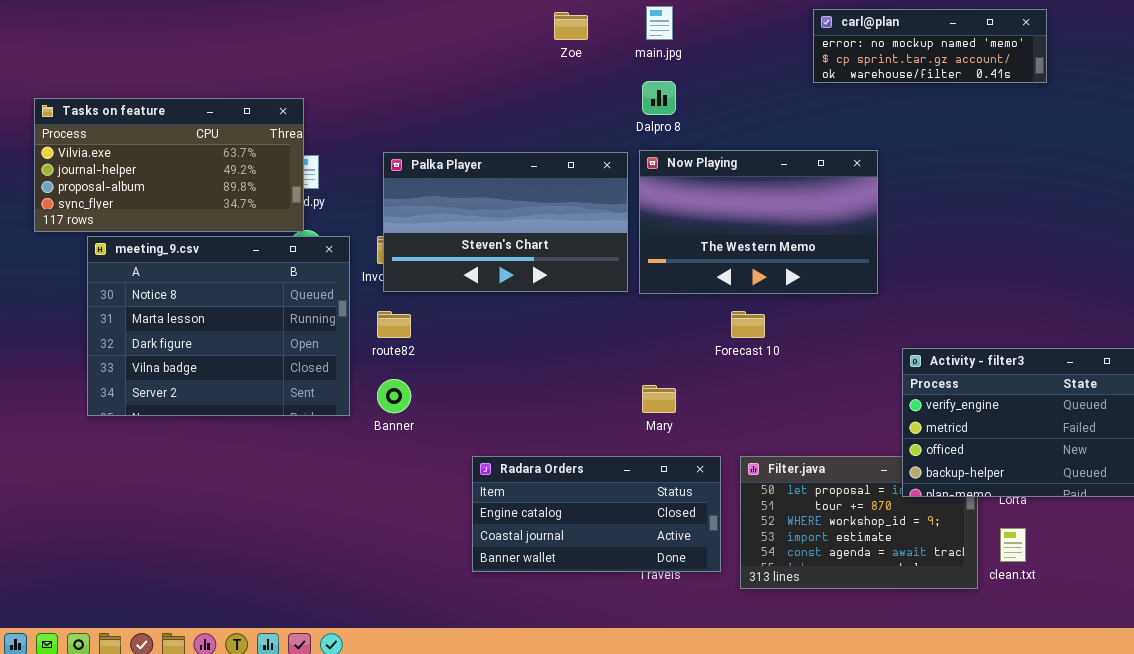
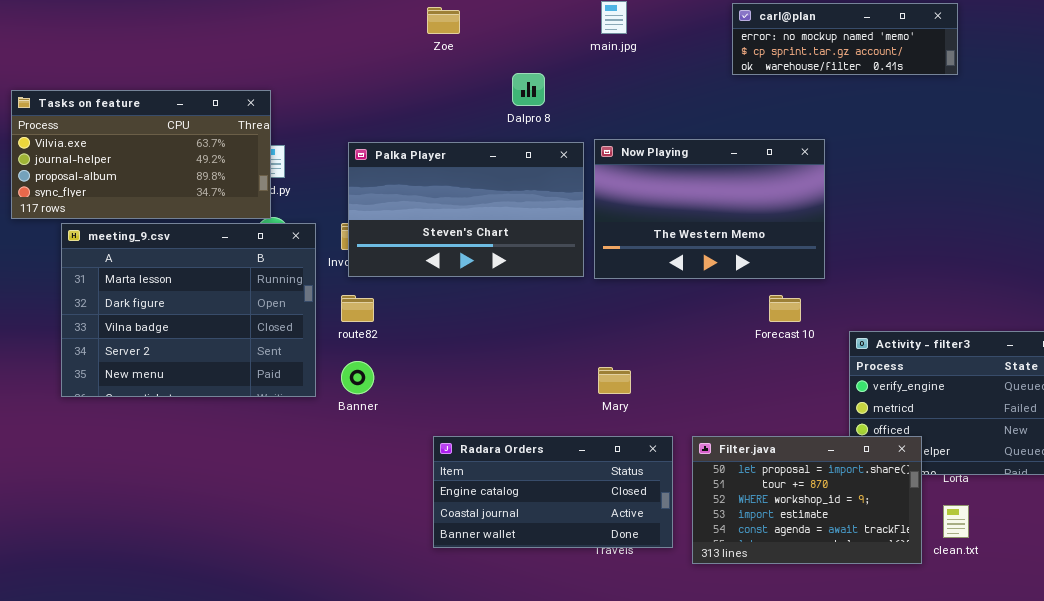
carl@plan: [813,9,1047,83] -> [732,3,958,75], moved
Zoe: [554,12,588,40] -> [427,7,460,34], moved
Dalpro 8: [642,81,676,115] -> [512,73,545,106], moved
meeting_9.csv: [87,236,350,416] -> [61,223,316,397], scrolled down 1 row
Forecast 10: [731,311,765,338] -> [769,295,801,322], moved
Filter.java: [740,456,978,589] -> [692,436,922,564], raised

